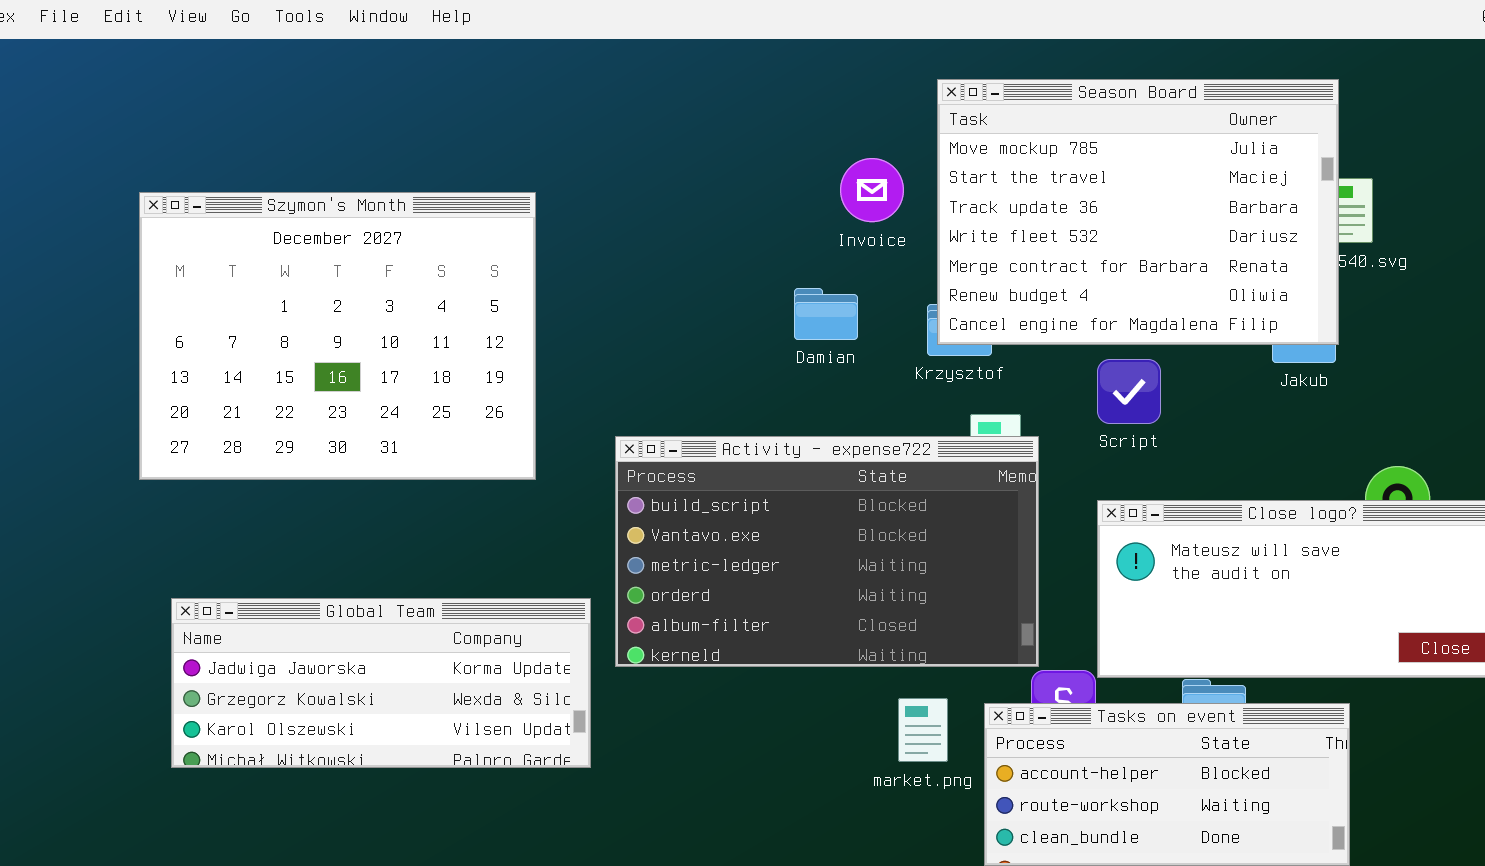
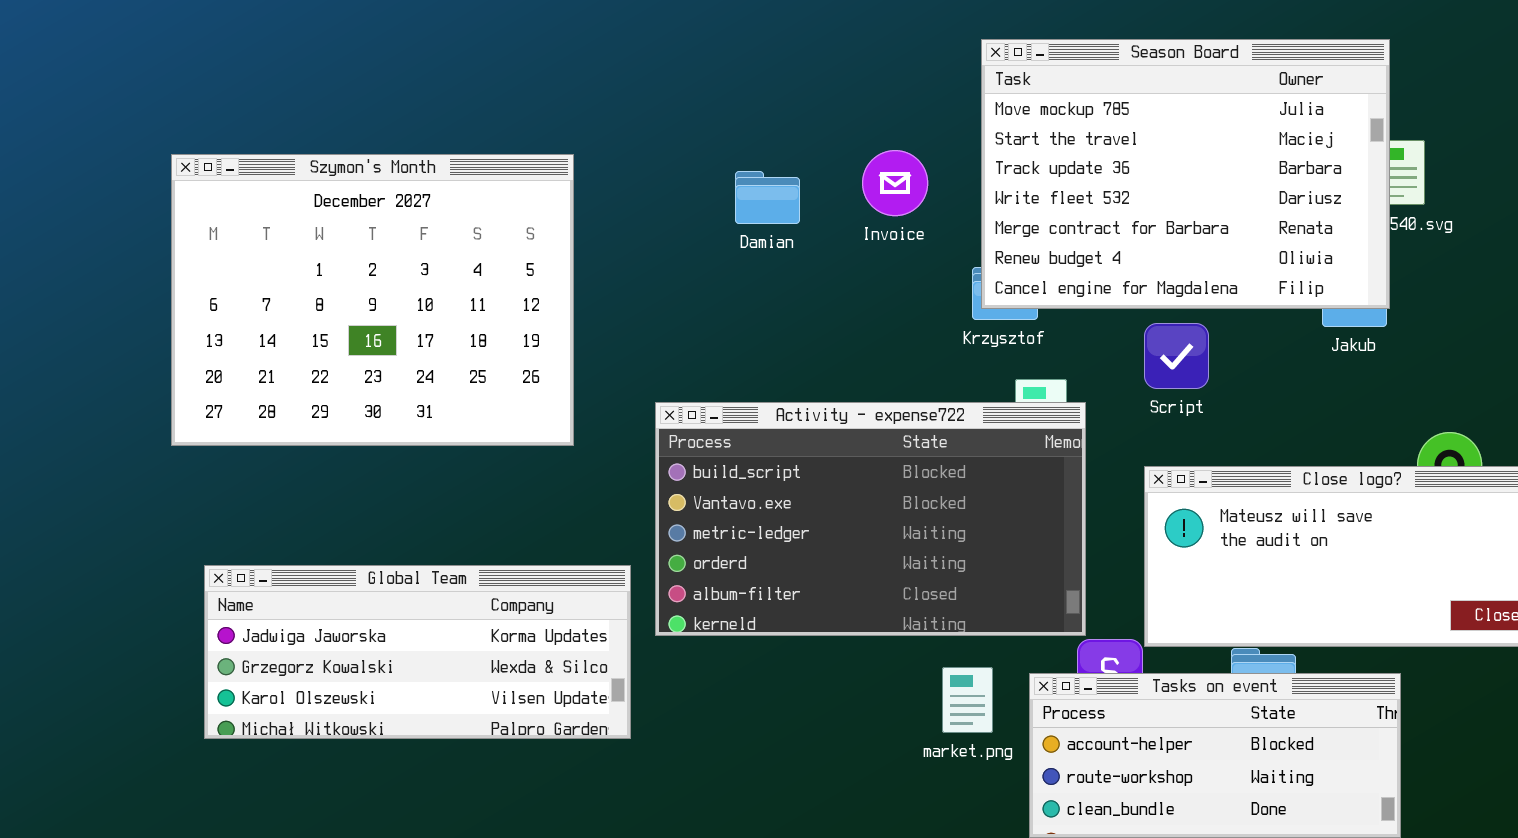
Invoice: [840,158,904,222] -> [862,150,928,216], moved
Damian: [794,288,858,340] -> [735,171,800,224], moved

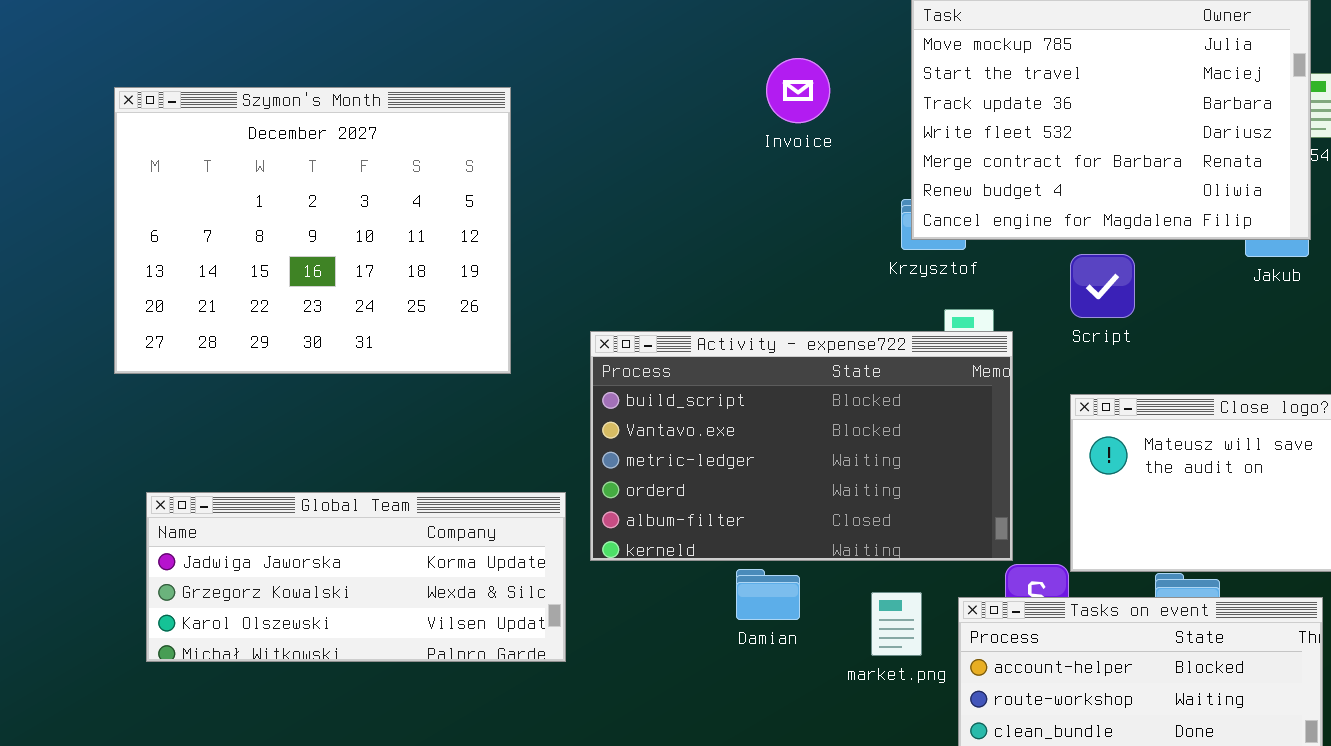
Invoice: [862,150,928,216] -> [766,58,830,123], moved
Damian: [735,171,800,224] -> [736,569,800,620], moved

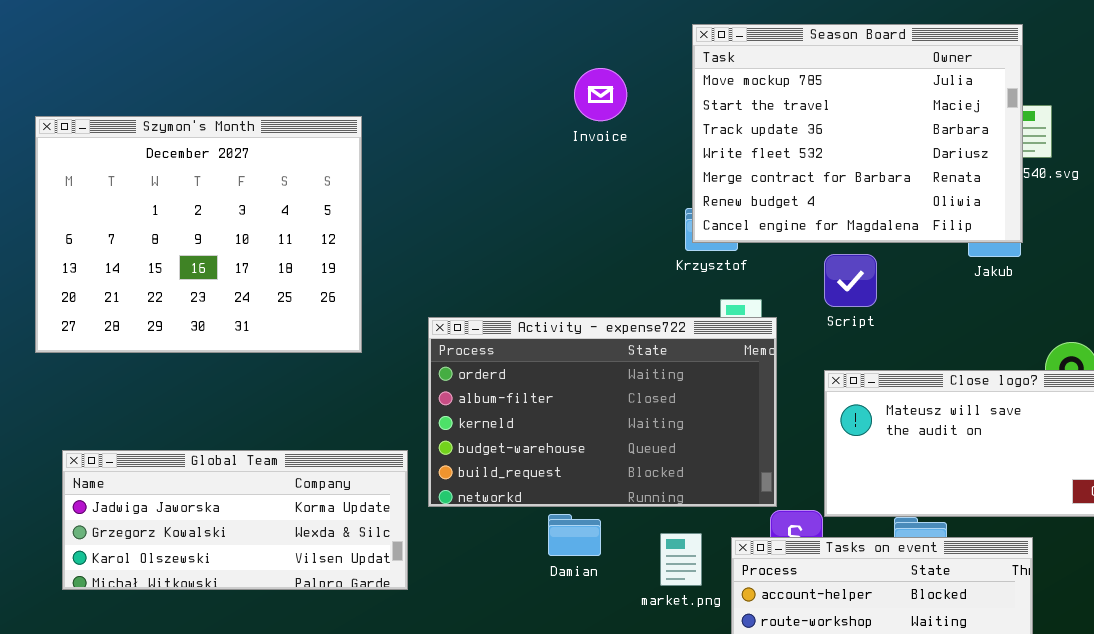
Invoice: [766,58,830,123] -> [574,68,627,121], moved
Activity - expense722: [590,331,1013,561] -> [428,317,777,507], scrolled down 3 rows

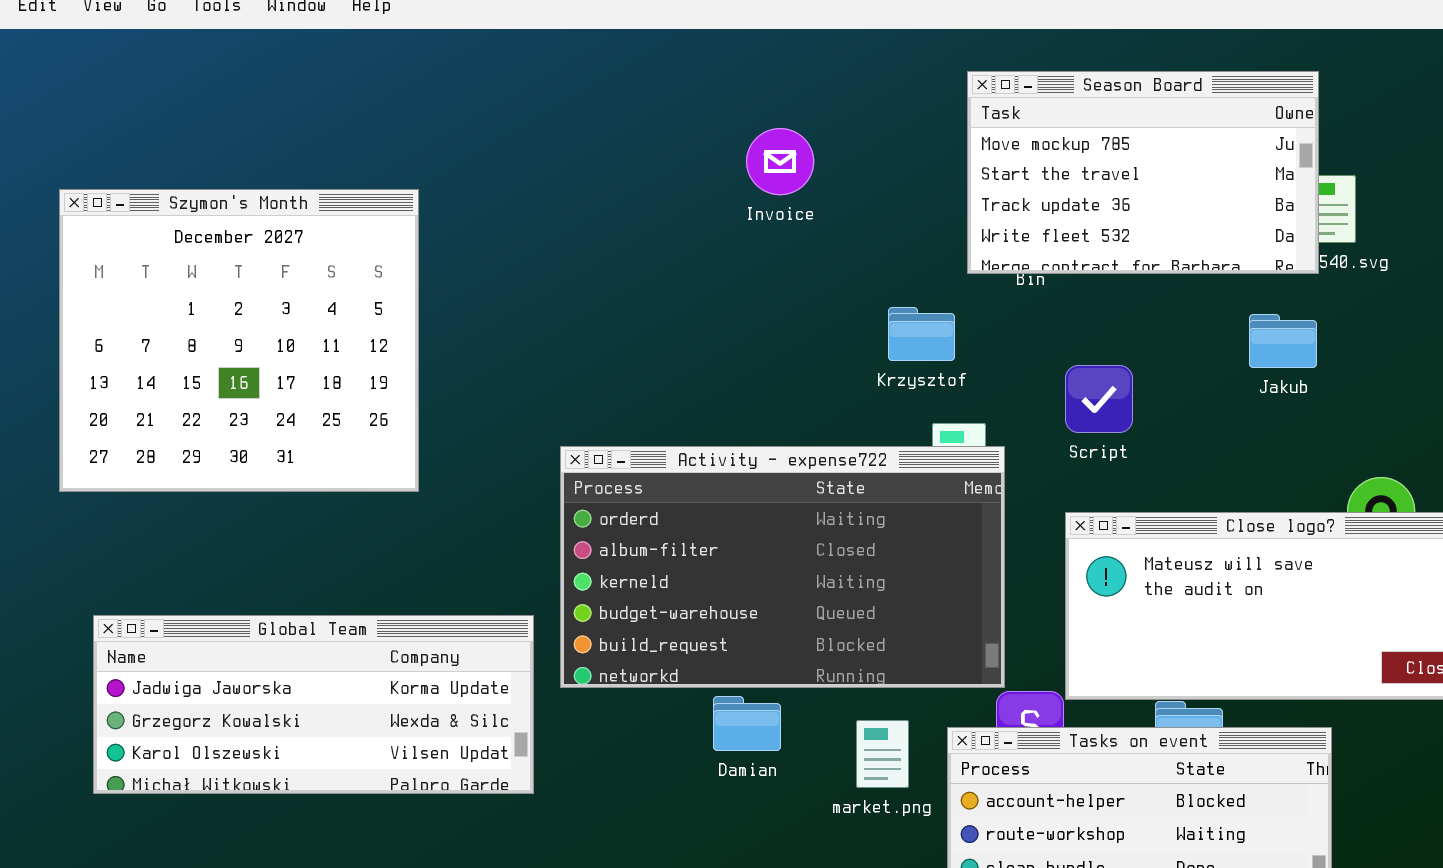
Season Board: [692,24,1023,243] -> [967,71,1319,274], resized
Szymon's Month: [35,116,362,353] -> [59,189,419,492], resized

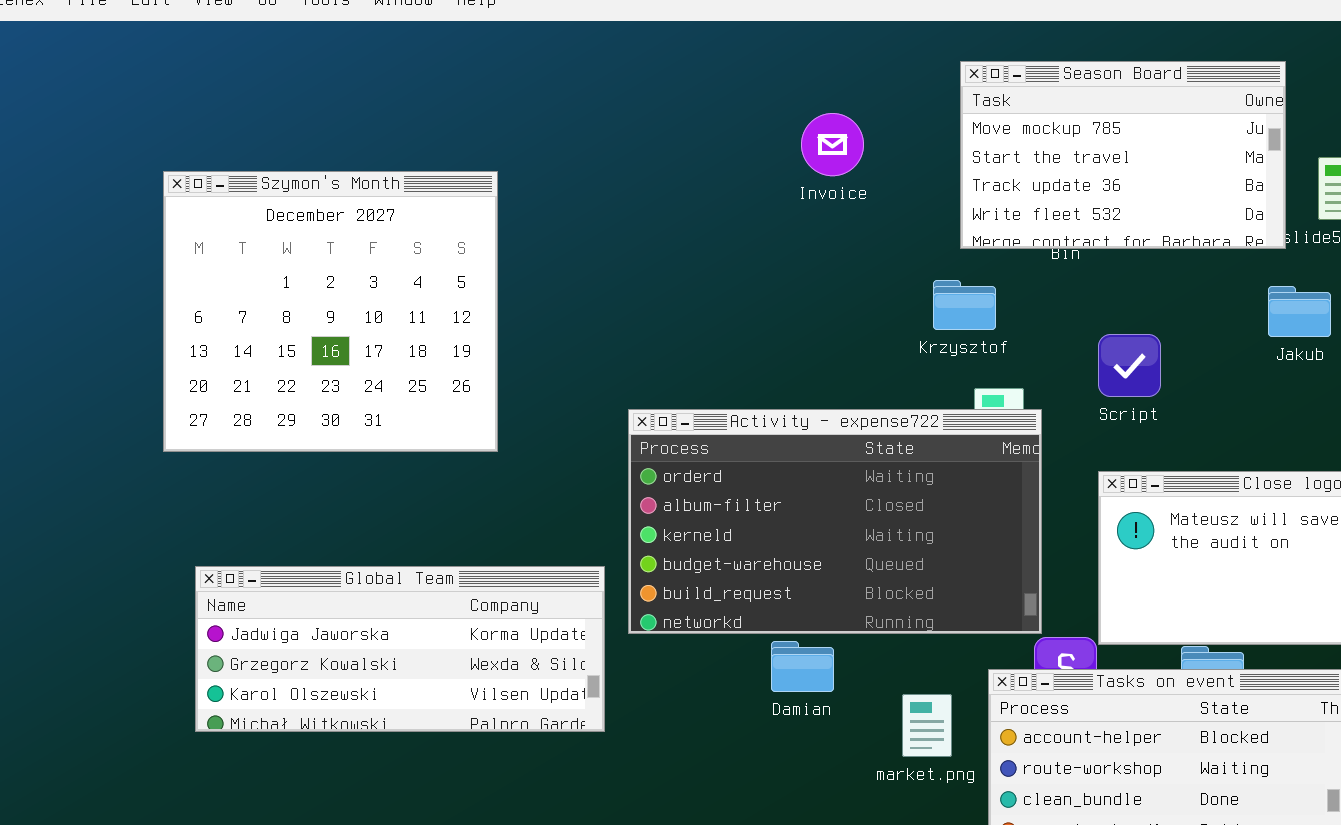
Season Board: [967,71,1319,274] -> [960,61,1286,249], moved
market.png: [856,720,909,788] -> [902,694,952,757], moved

